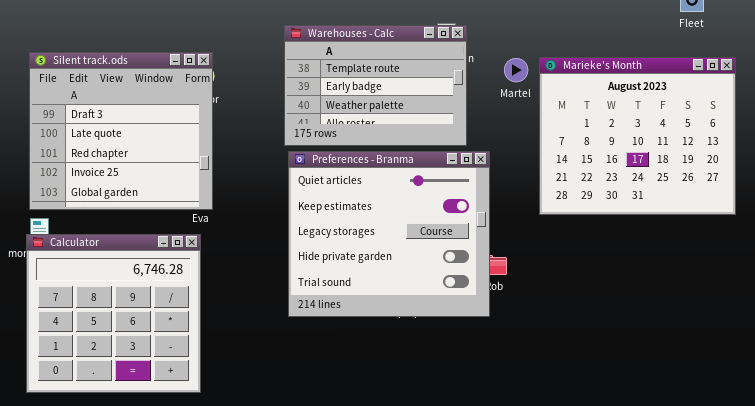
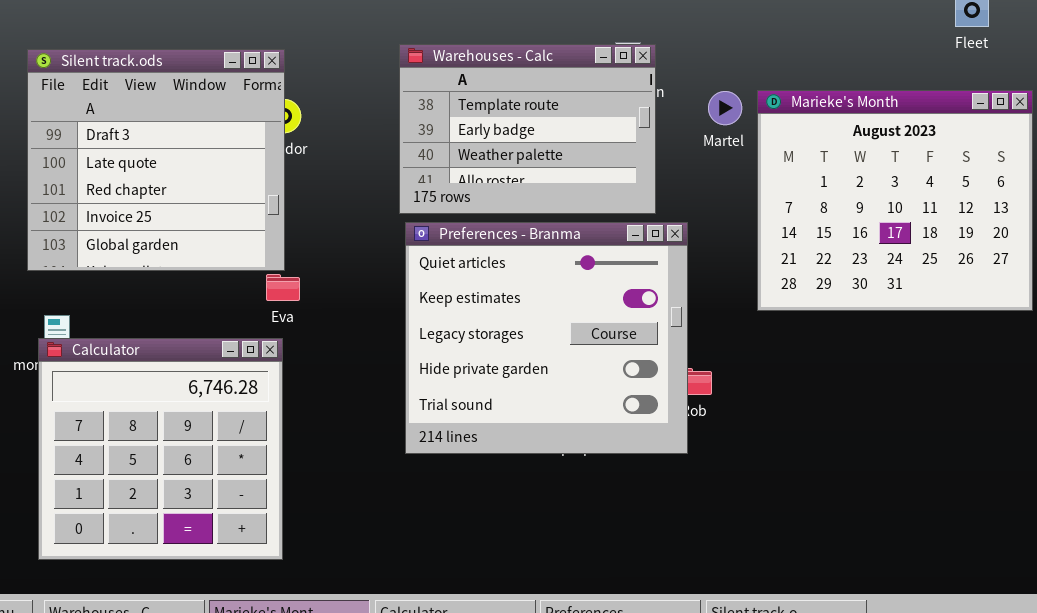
Silent track.ods: [29,52,213,210] -> [27,49,285,271], moved

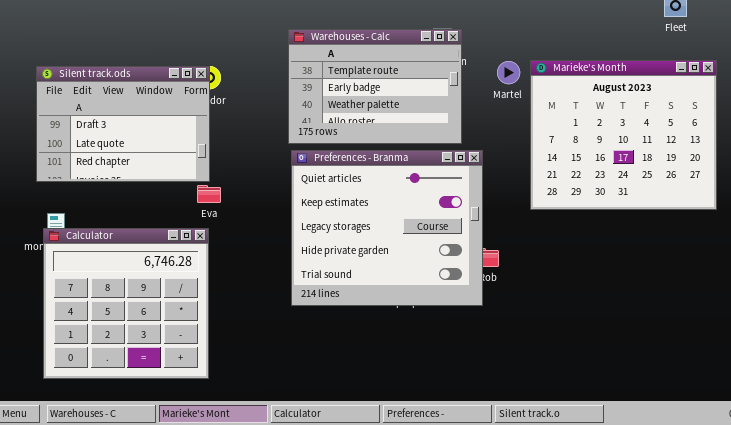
Silent track.ods: [27,49,285,271] -> [36,66,210,182], resized

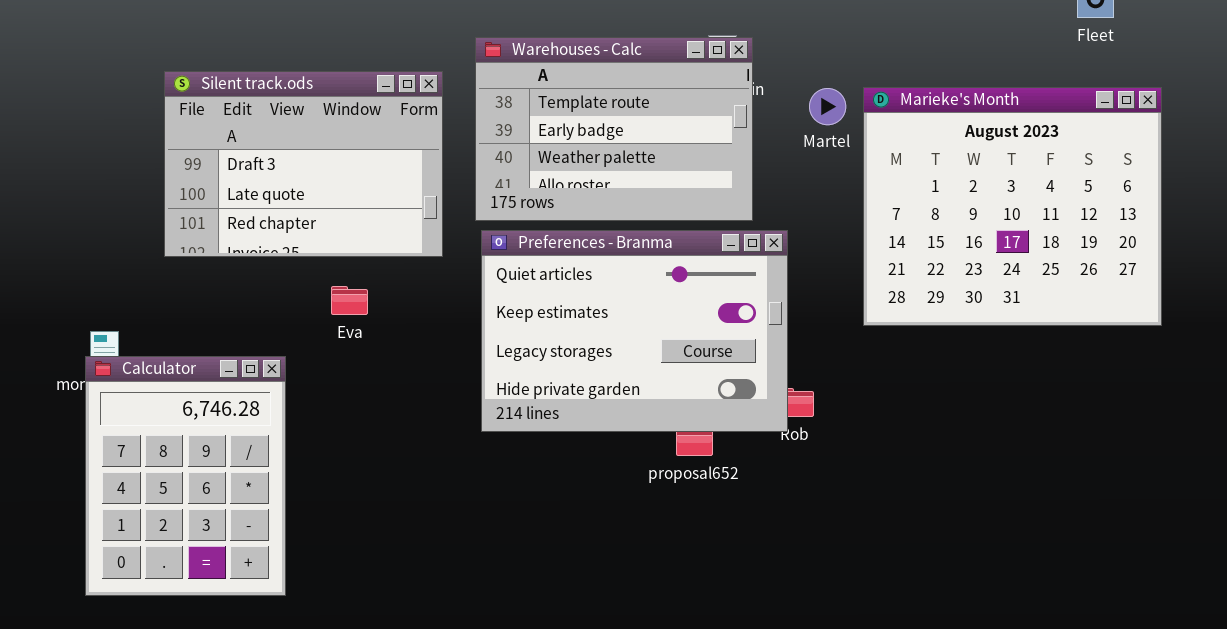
Silent track.ods: [36,66,210,182] -> [164,71,443,257], moved
Preferences - Branma: [291,150,483,306] -> [481,230,788,432], resized
Calculator: [43,228,209,379] -> [85,356,286,596], resized

